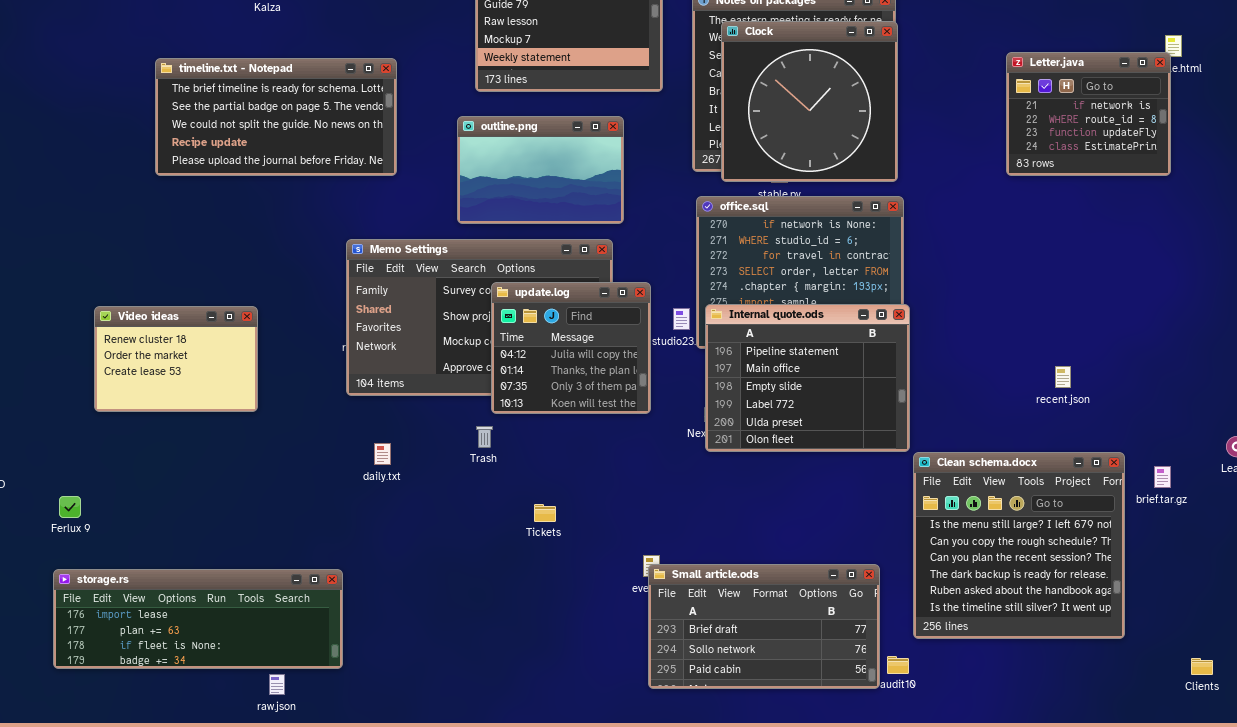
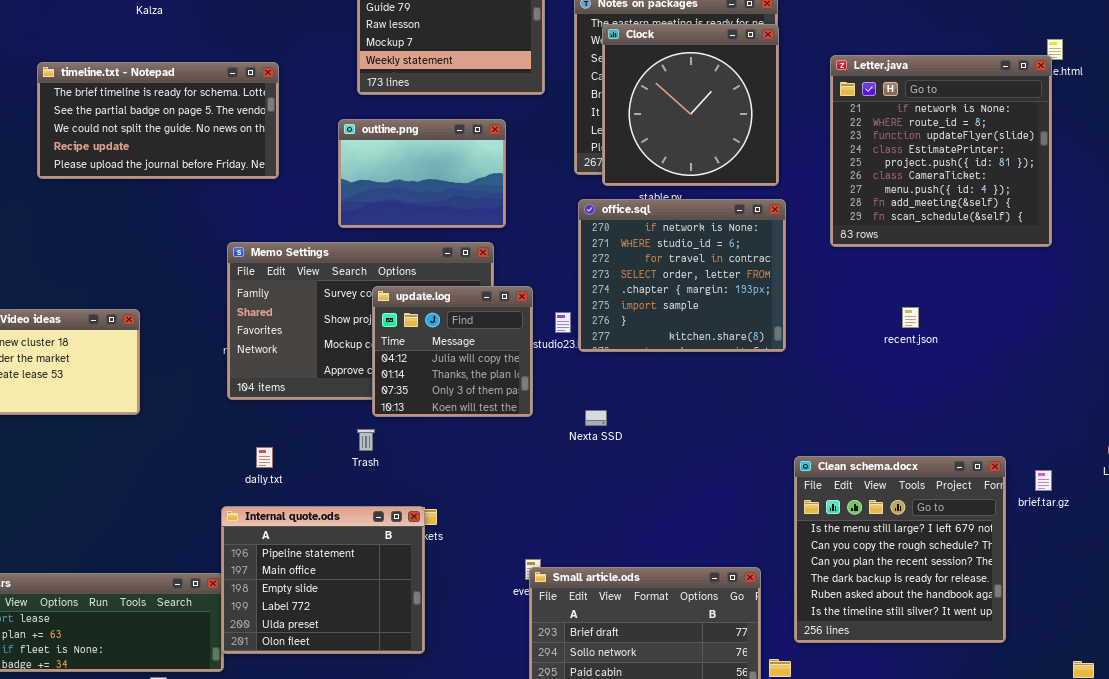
Letter.java: [1006,52,1171,176] -> [830,55,1052,247], resized
Internal quote.ods: [705,304,910,452] -> [221,506,425,654], moved
recent.json: [1055,366,1071,388] -> [902,307,919,328], moved

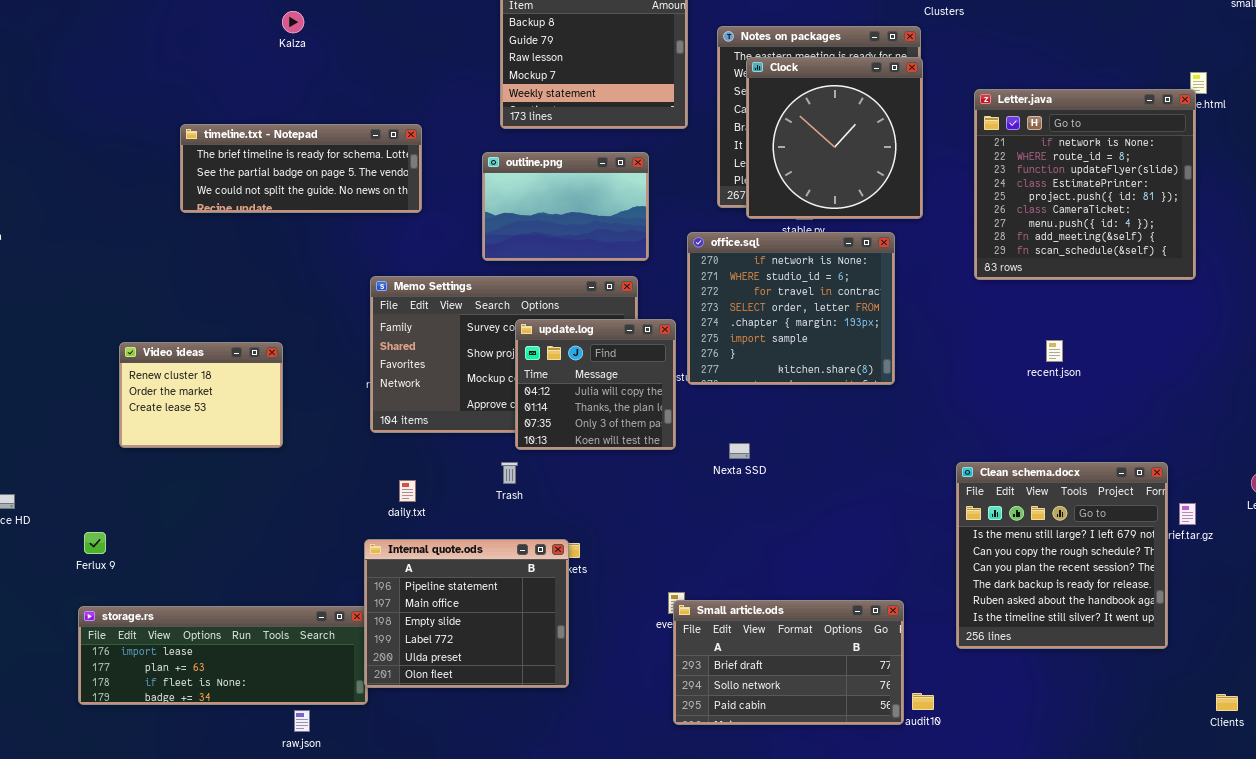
timeline.txt - Notepad: [37,62,279,179] -> [180,124,422,213], resized
office.sql: [578,199,786,352] -> [687,232,895,385], moved
Clean schema.docx: [794,456,1006,643] -> [956,462,1168,649], moved

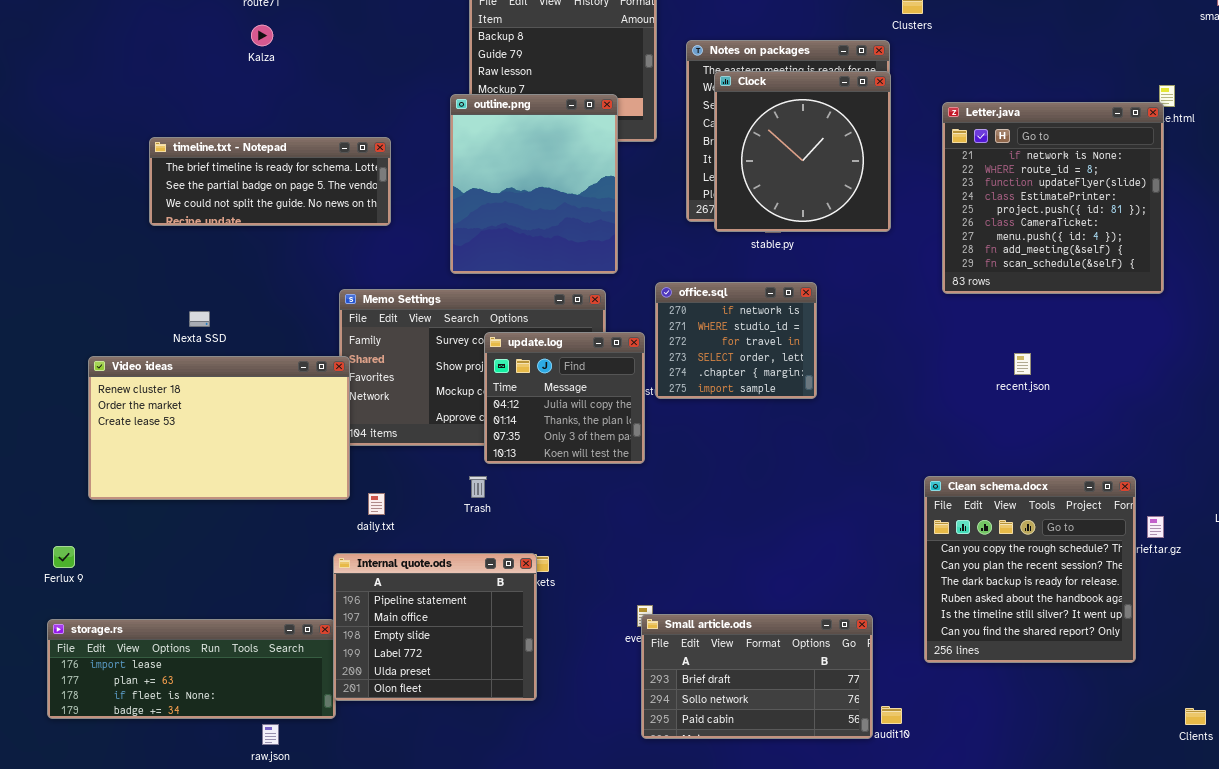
outline.png: [482,152,649,261] -> [450,94,618,274], resized
office.sql: [687,232,895,385] -> [655,282,817,399], resized
Video ideas: [119,342,283,448] -> [88,356,350,500], resized
Nexta SSD: [729,443,750,459] -> [189,311,210,327], moved
Clean schema.docx: [956,462,1168,649] -> [924,476,1136,663], scrolled down 1 row

